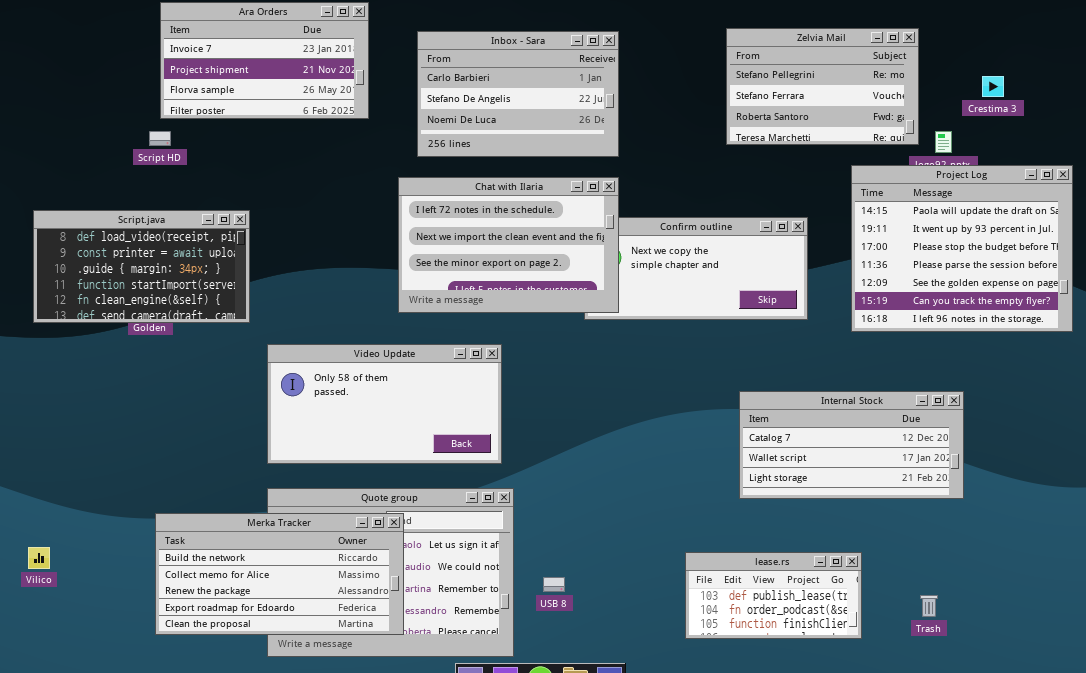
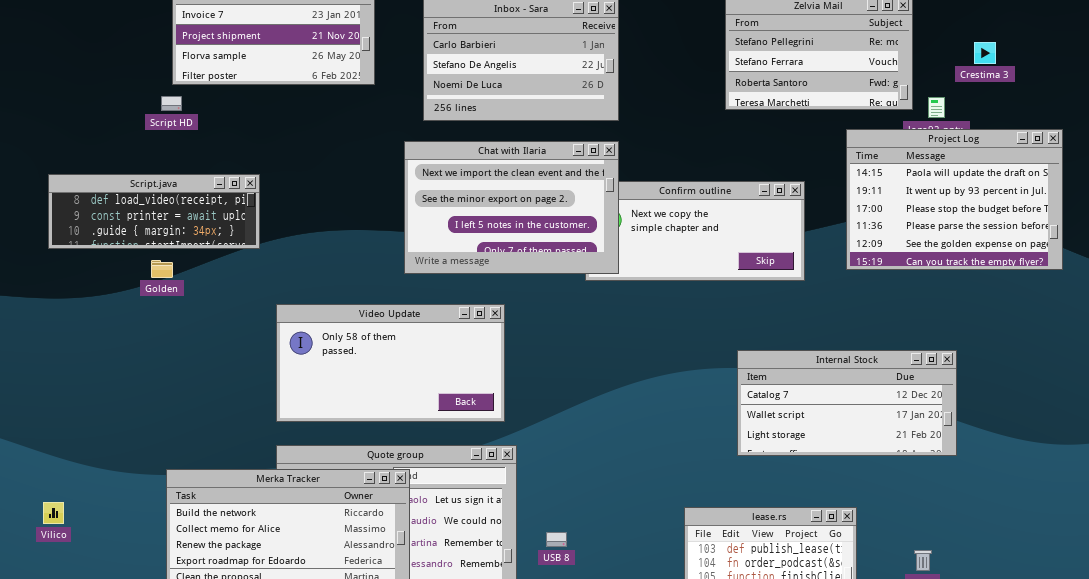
Project Log: [851,165,1073,332] -> [846,129,1063,270], resized
Chat with Ilaria: [398,177,619,313] -> [404,141,619,274], scrolled down 1 row
Script.java: [33,210,250,323] -> [48,174,260,249], resized

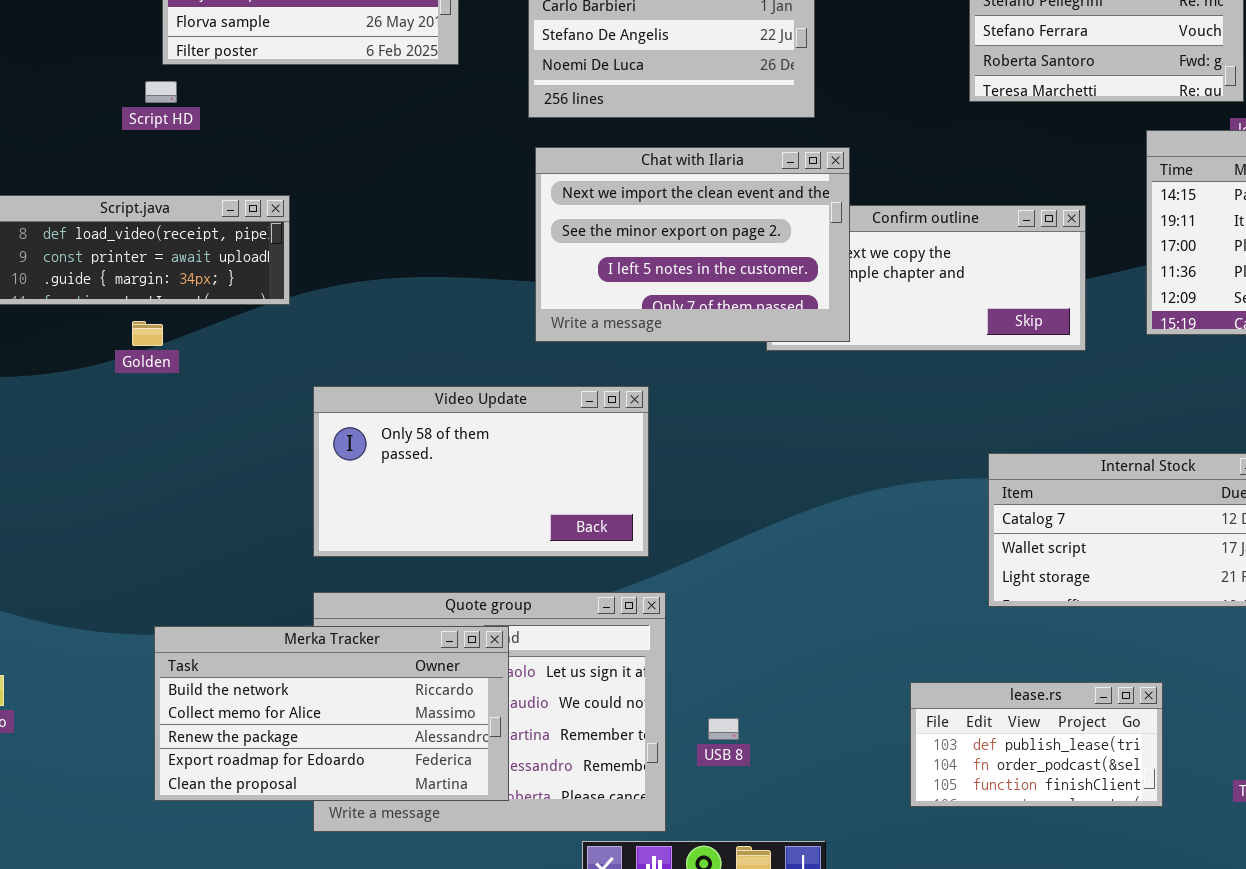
Chat with Ilaria: [404,141,619,274] -> [535,147,850,342], moved

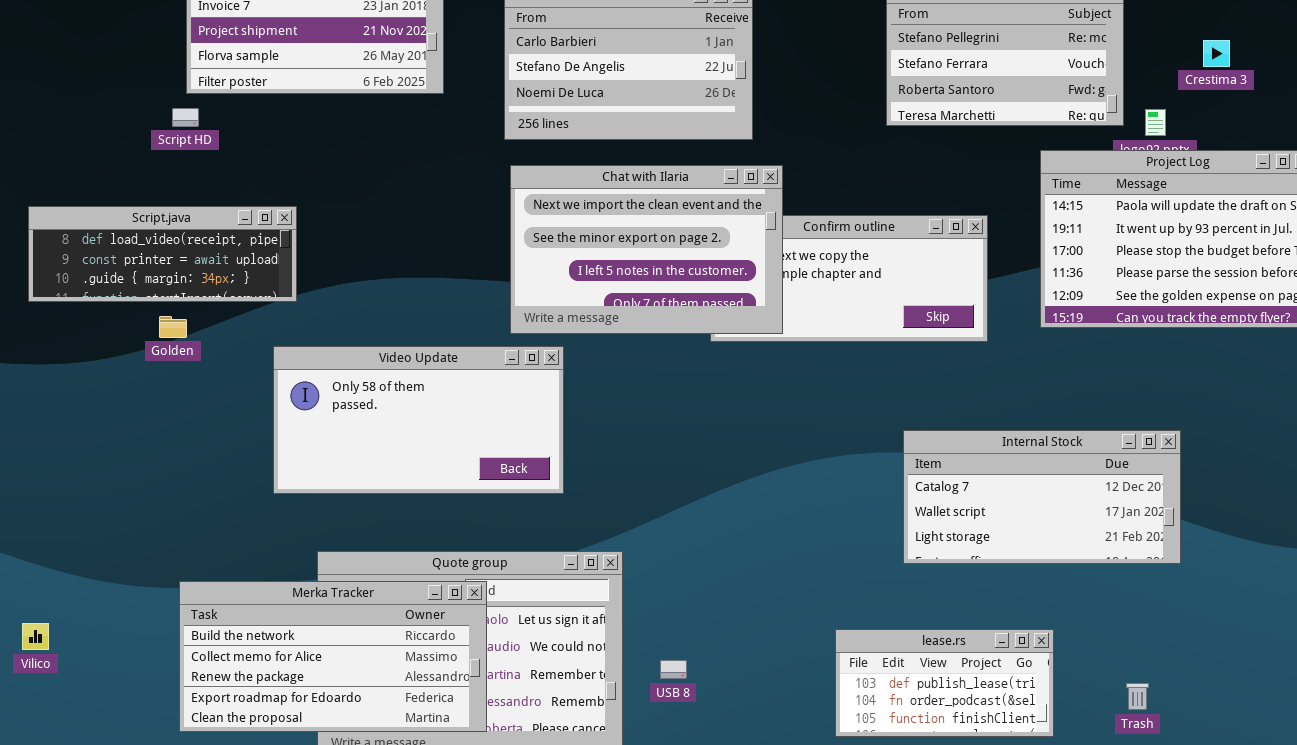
Video Update: [313,386,649,557] -> [273,346,564,494], moved

